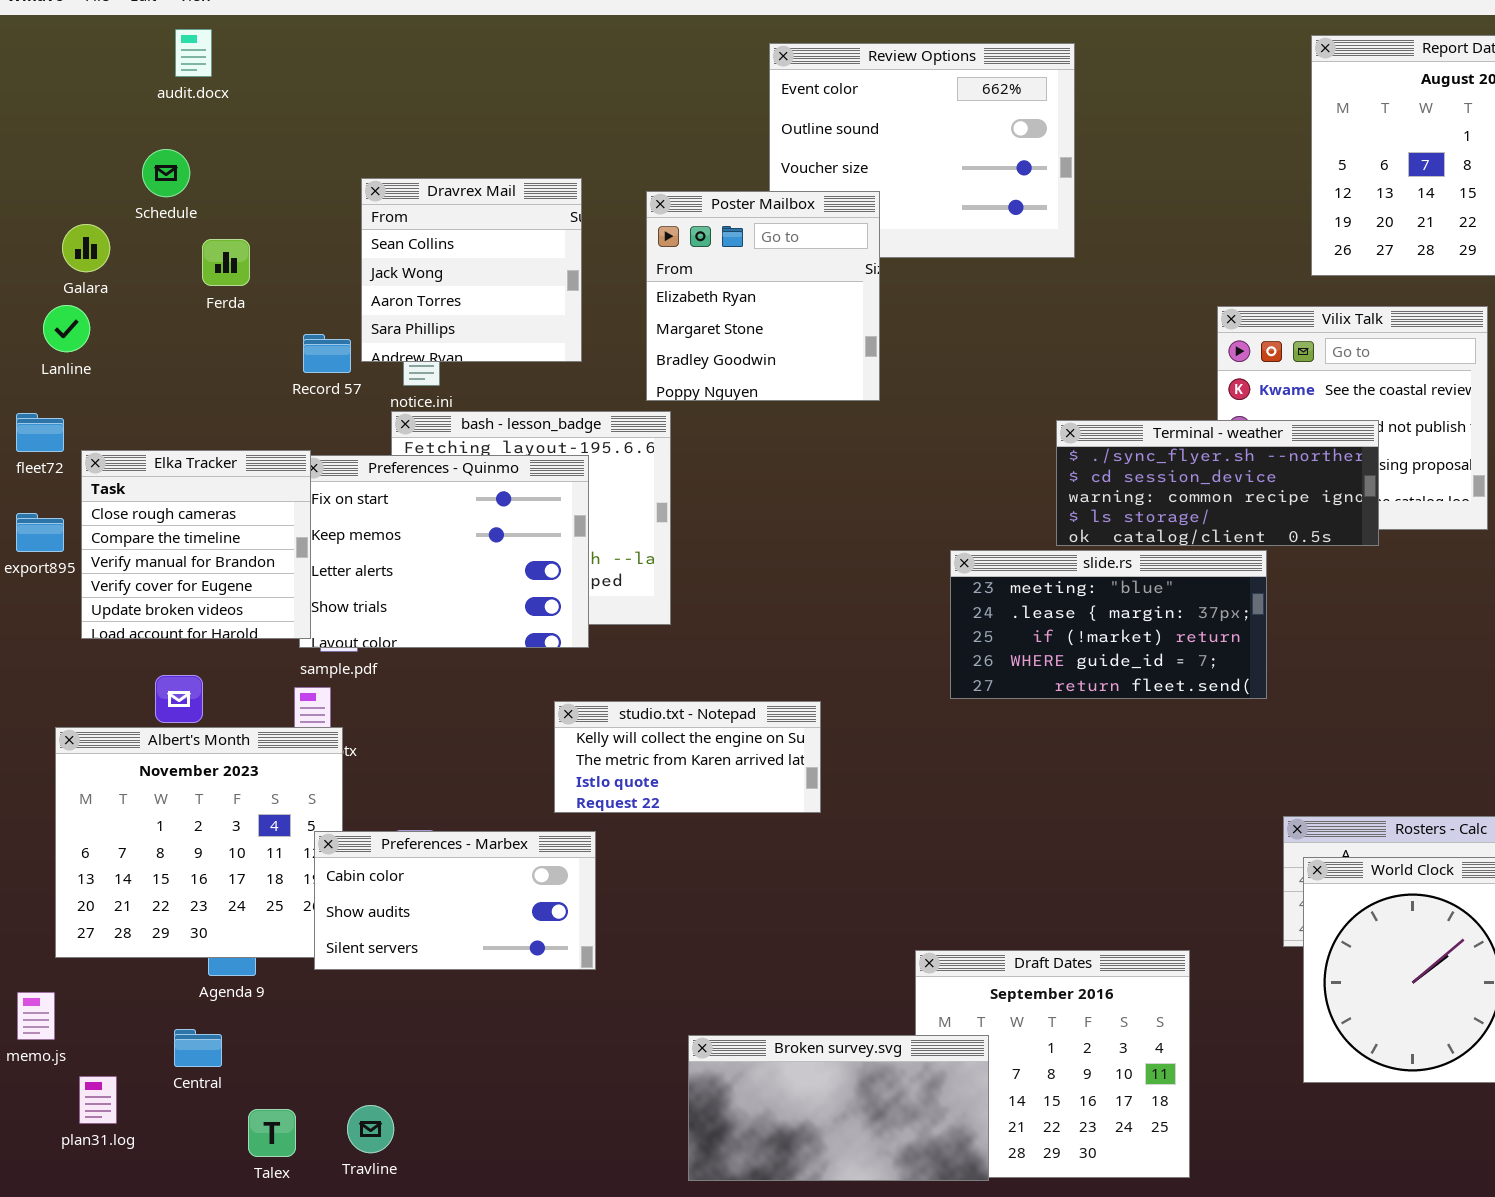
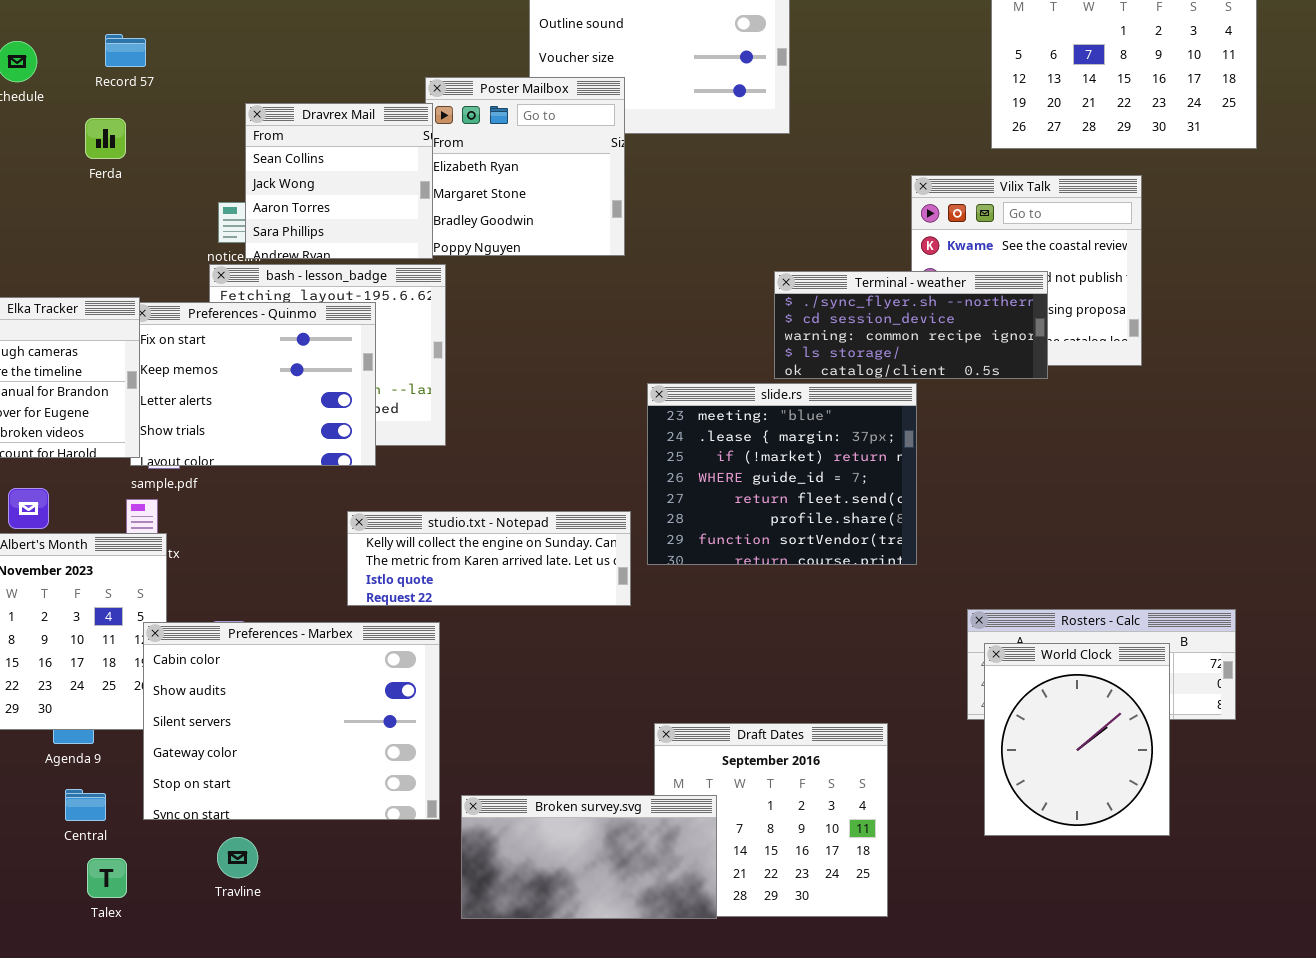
Dravrex Mail: [361,178,582,362] -> [245,103,433,259], moved
Ferda: [202,239,250,286] -> [85,118,126,159], moved
Record 57: [303,334,351,373] -> [105,34,146,67], moved
slide.rs: [950,550,1267,699] -> [647,383,917,565], moved, resized
studio.txt - Notepad: [554,701,821,813] -> [347,511,631,606], resized
Preferences - Marbex: [314,831,596,970] -> [143,622,440,820], resized
Central: [174,1029,222,1067] -> [65,789,106,821], moved
Travline: [347,1105,394,1153] -> [217,837,258,878], moved

